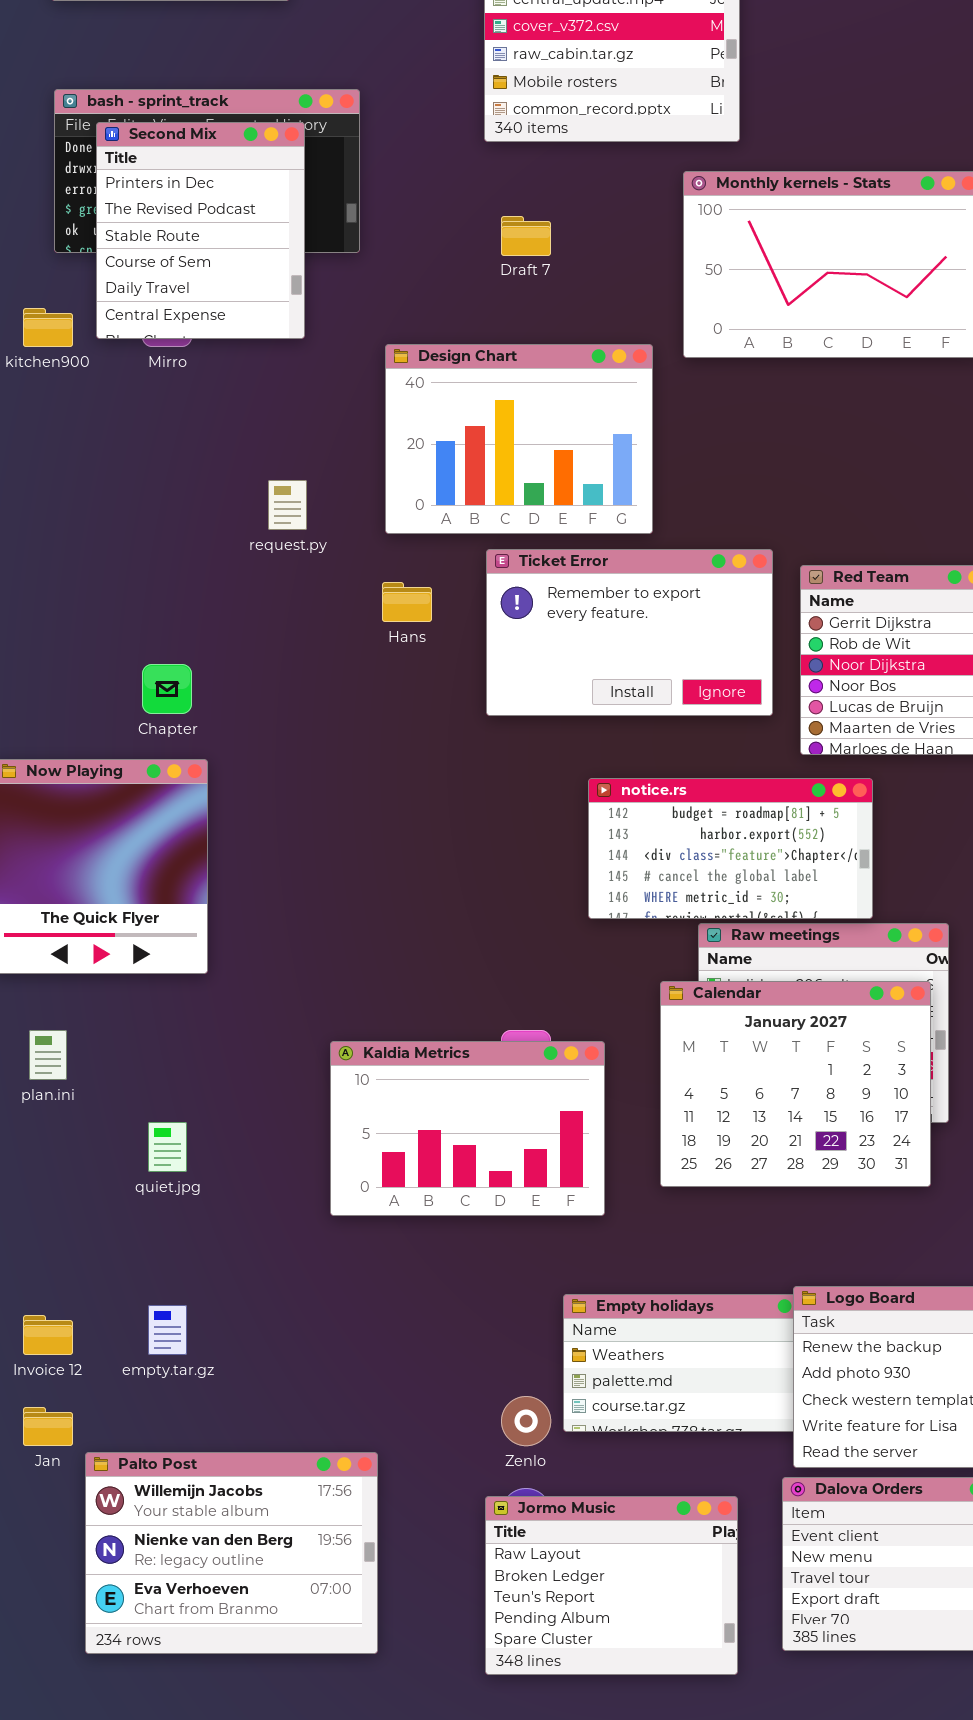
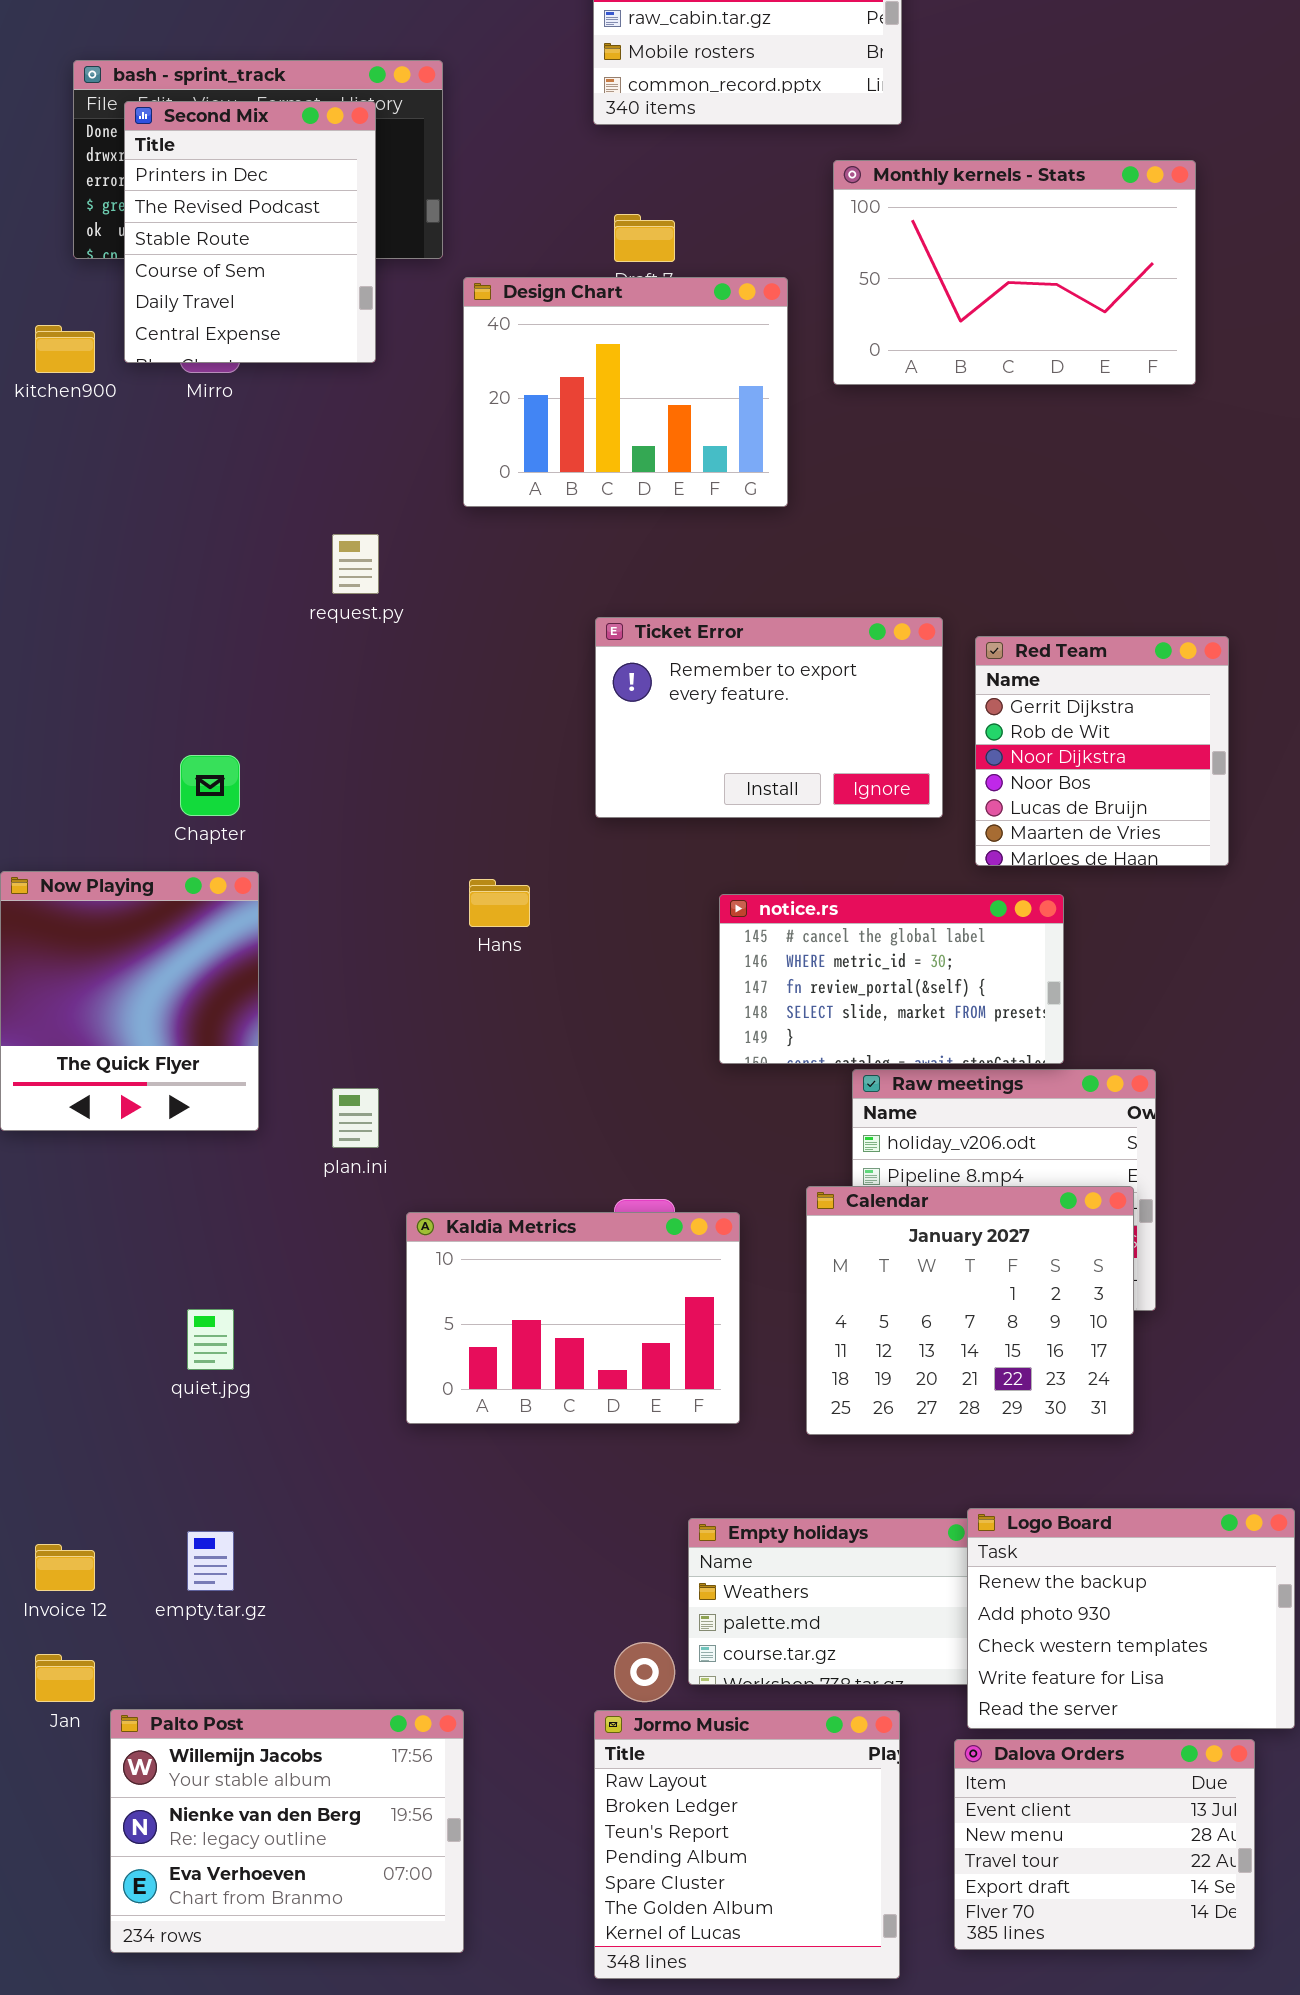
Design Chart: [385,344,653,534] -> [463,277,788,507], moved
Hans: [382,582,432,622] -> [469,879,530,927], moved
notice.rs: [588,778,873,919] -> [719,894,1064,1064], scrolled down 3 rows
Calendar: [660,981,931,1187] -> [806,1186,1134,1435], moved
plan.ini: [29,1030,67,1080] -> [332,1088,379,1148], moved
Jormo Music: [485,1496,738,1675] -> [594,1710,900,1979], resized

